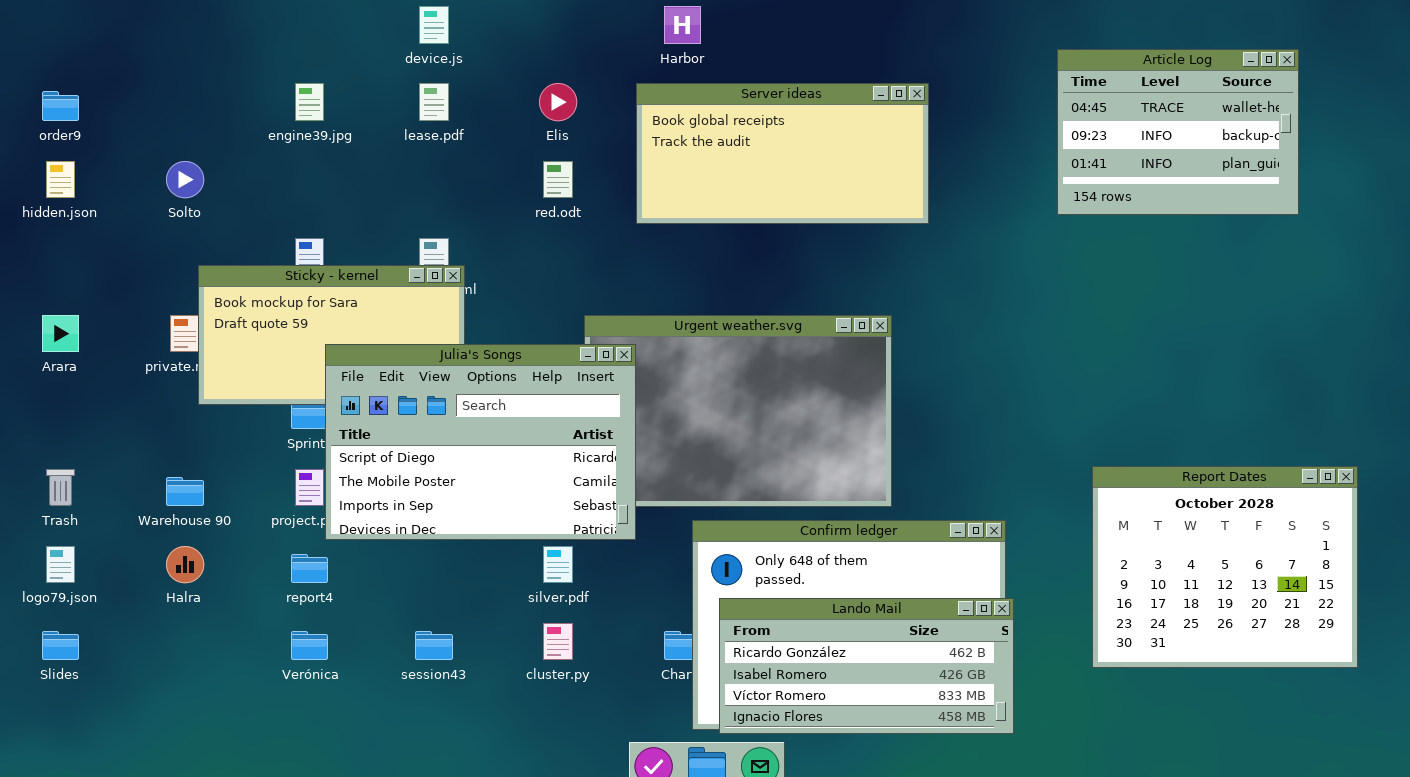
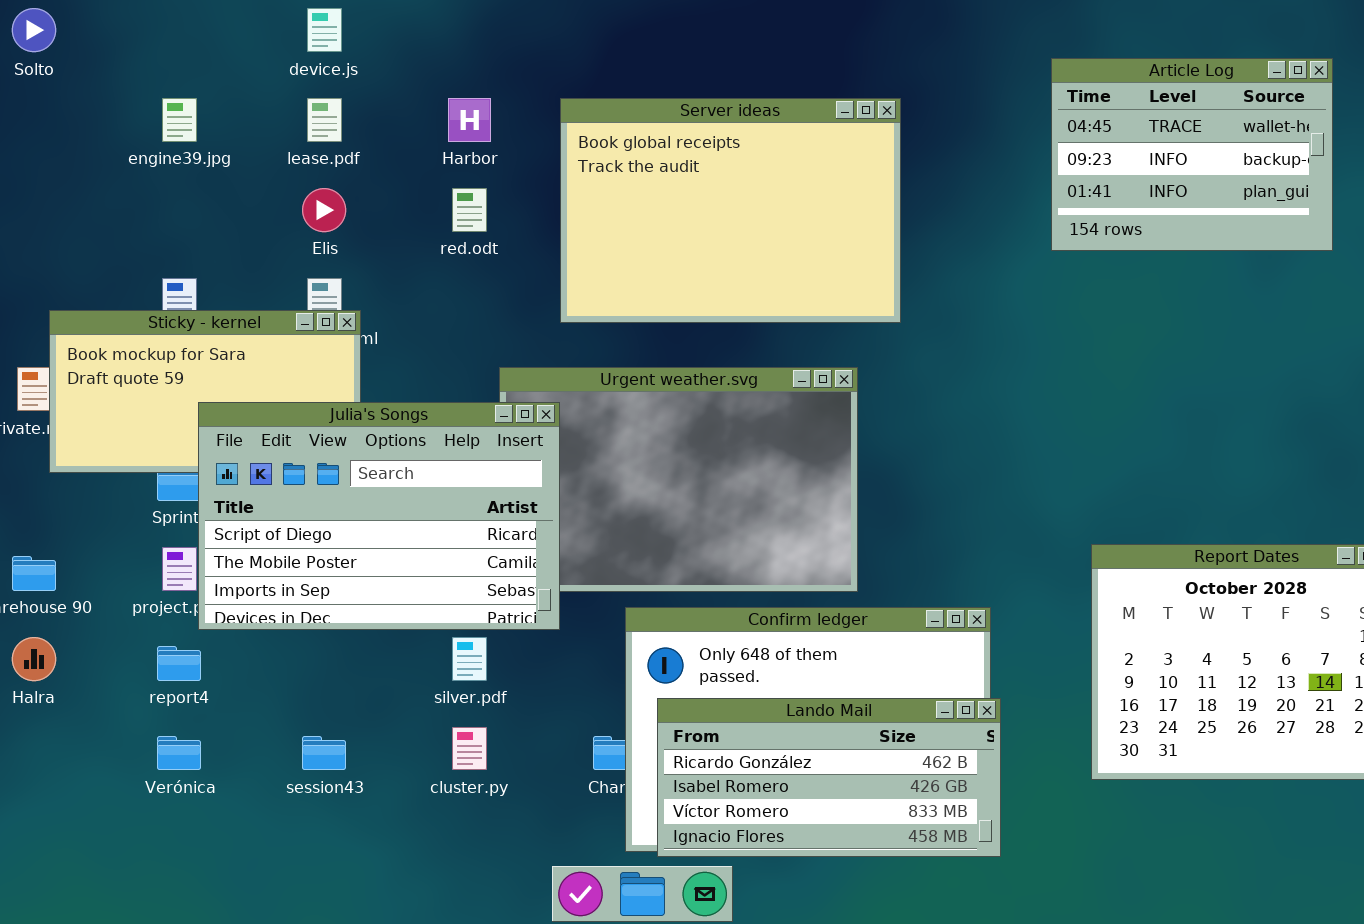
Harbor: [664,6,701,44] -> [448,98,491,142], moved
Elis: [539,83,577,121] -> [302,188,346,232], moved
Server ideas: [636,83,929,224] -> [560,98,901,323], resized
Solto: [166,161,204,198] -> [12,8,56,52], moved

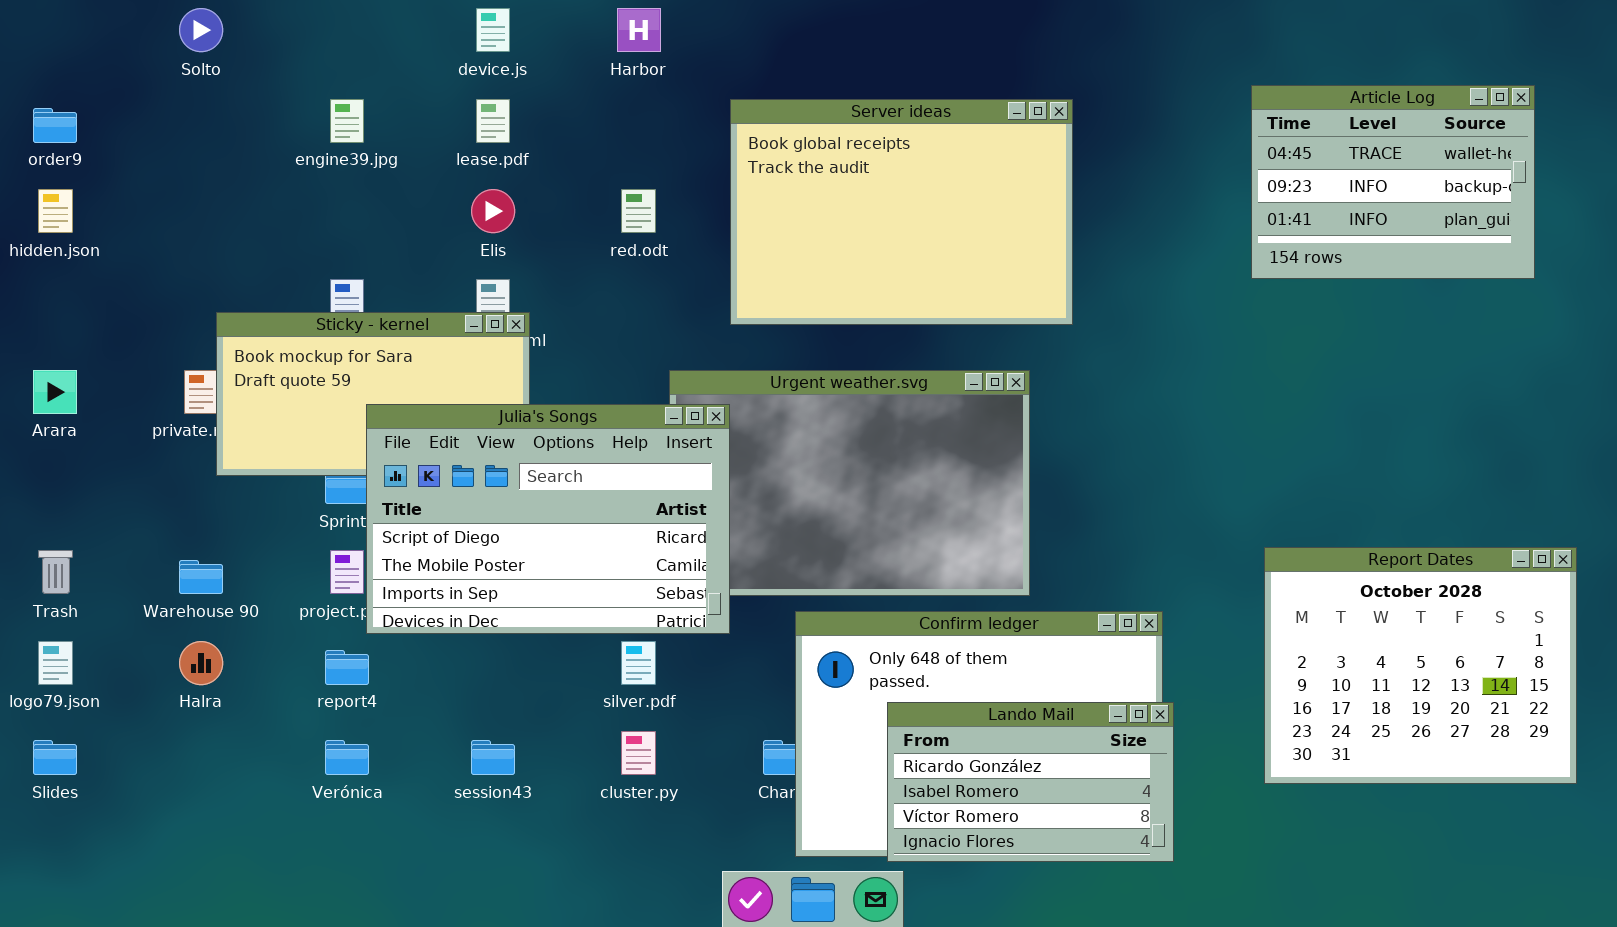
Article Log: [1051,58,1333,251] -> [1251,85,1535,279], moved
Harbor: [448,98,491,142] -> [617,8,661,52], moved
Lando Mail: [657,698,1001,857] -> [887,702,1174,862], resized

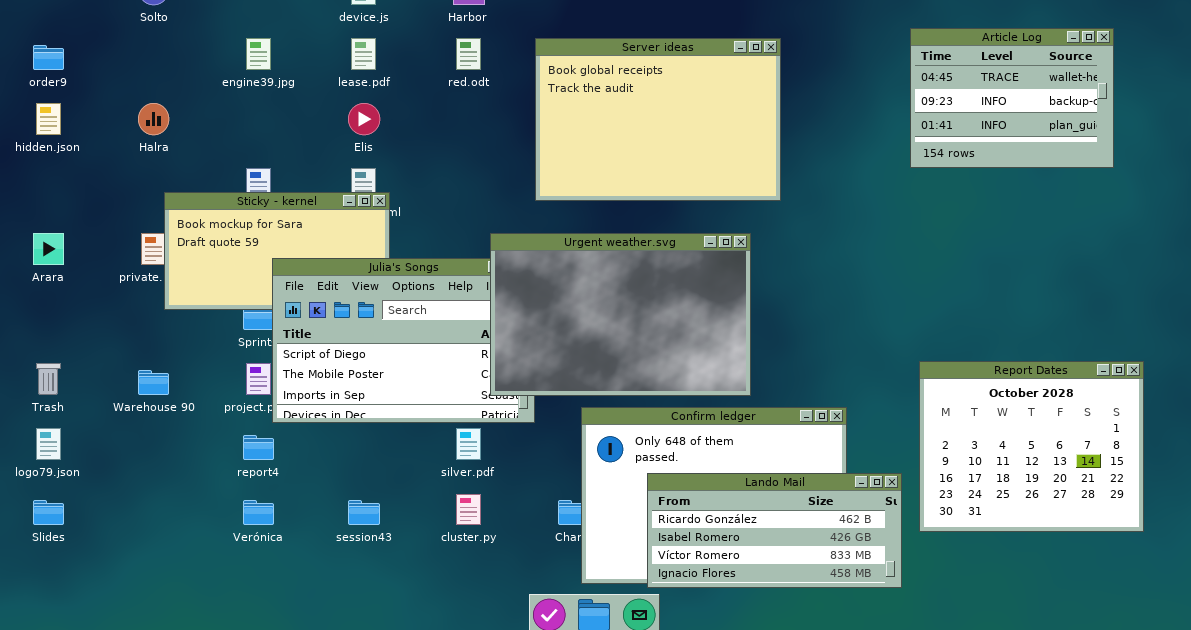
red.odt: [621,189,656,233] -> [456,38,481,70], moved
Urgent weather.svg: [669,370,1030,596] -> [490,233,751,396], raised
Halra: [179,641,223,685] -> [138,103,169,135], moved
Lando Mail: [887,702,1174,862] -> [647,473,902,588], resized

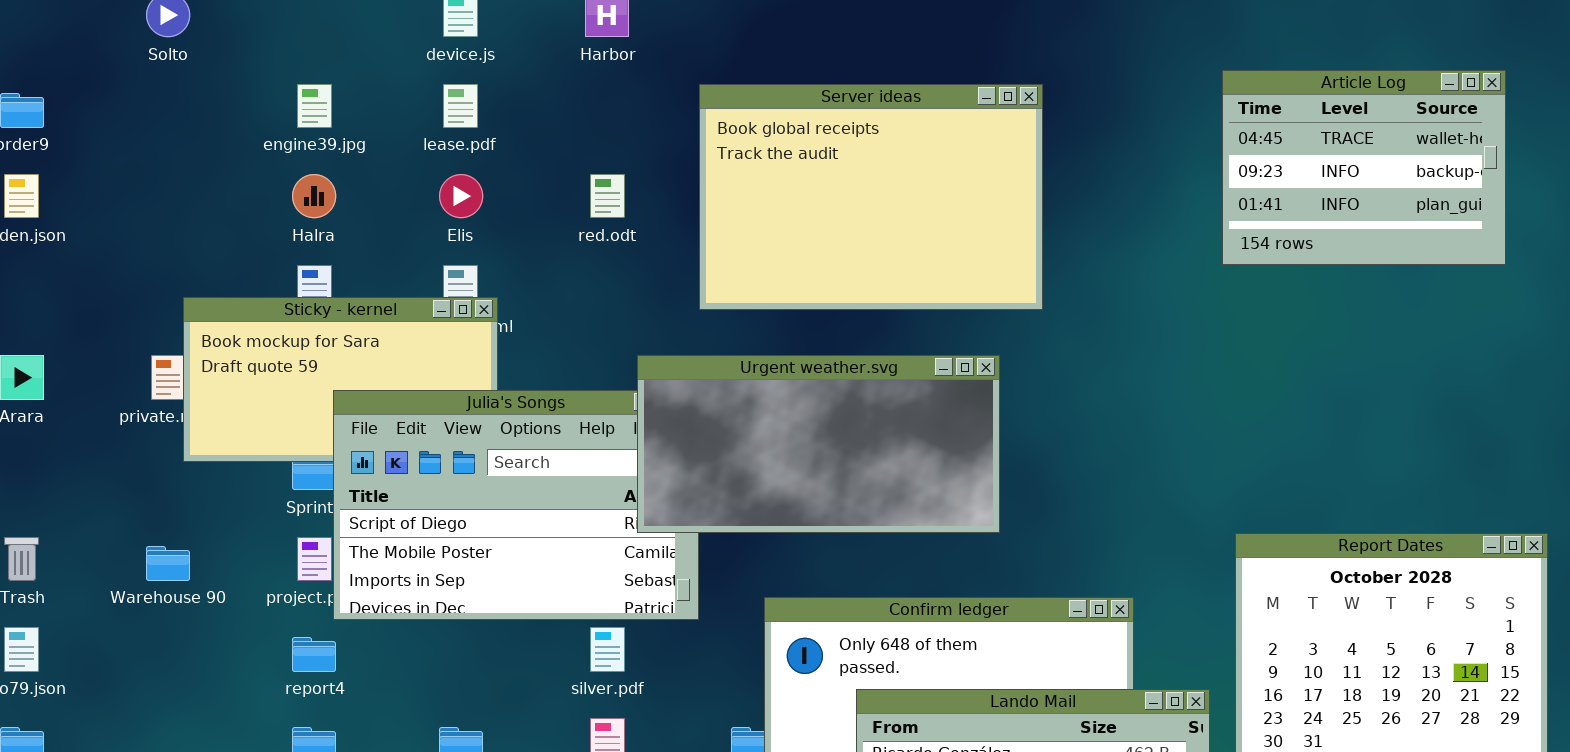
red.odt: [456,38,481,70] -> [590,174,625,218], moved
Halra: [138,103,169,135] -> [292,174,336,218], moved
Urgent weather.svg: [490,233,751,396] -> [637,355,1000,533], resized

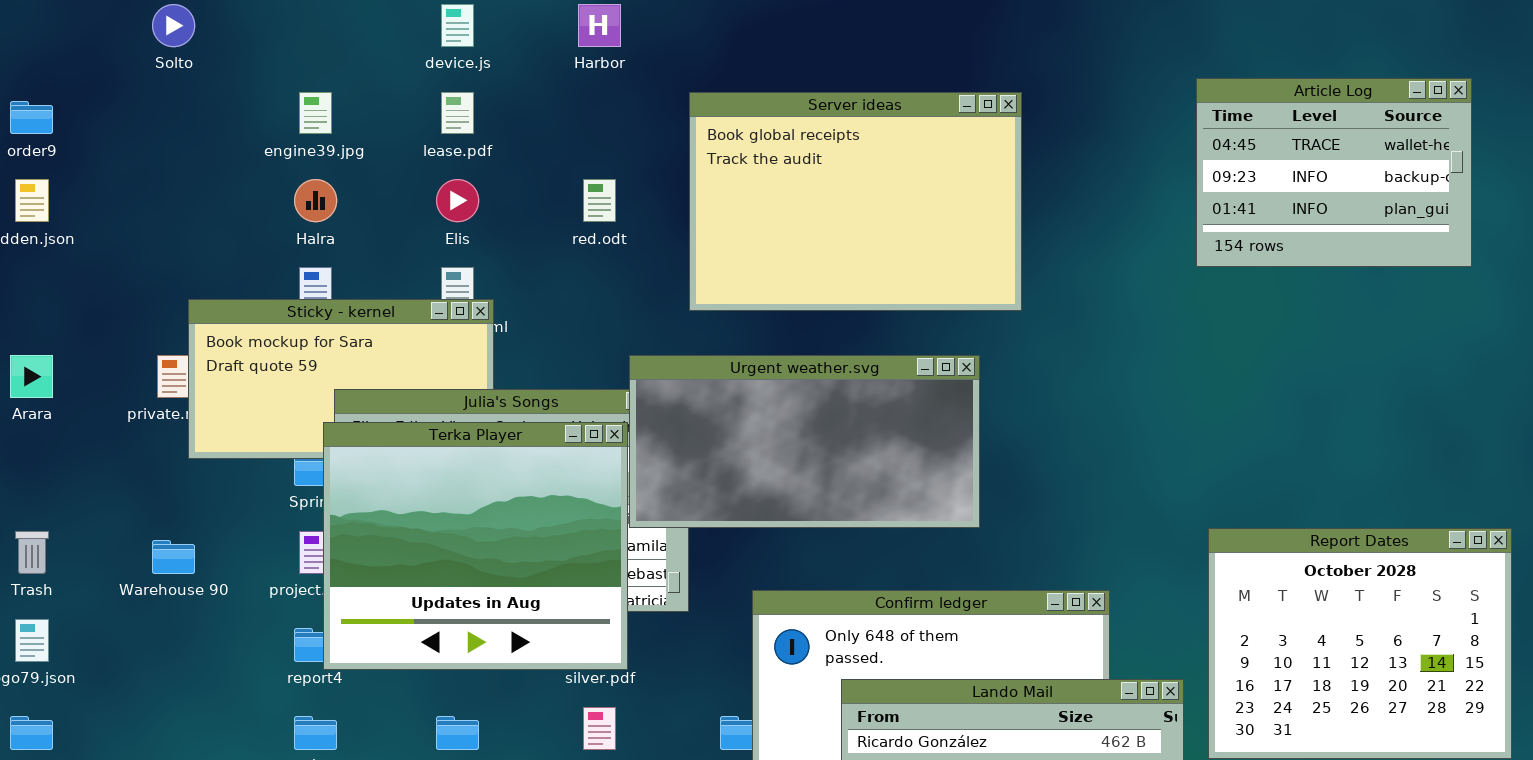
Terka Player: none -> [323,422,628,670], opened

